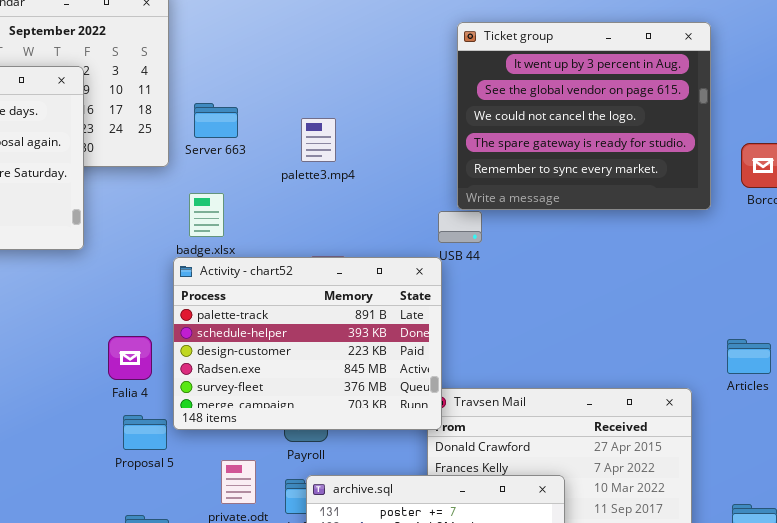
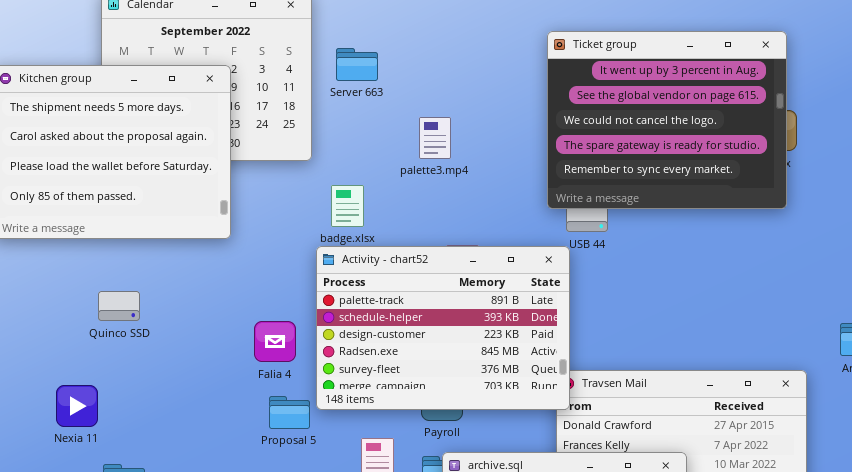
Ticket group: [457,22,711,210] -> [547,31,787,209], moved
Server 663: [194,103,238,138] -> [336,48,378,81], moved
palette3.mp4: [301,118,336,162] -> [419,117,451,159], moved

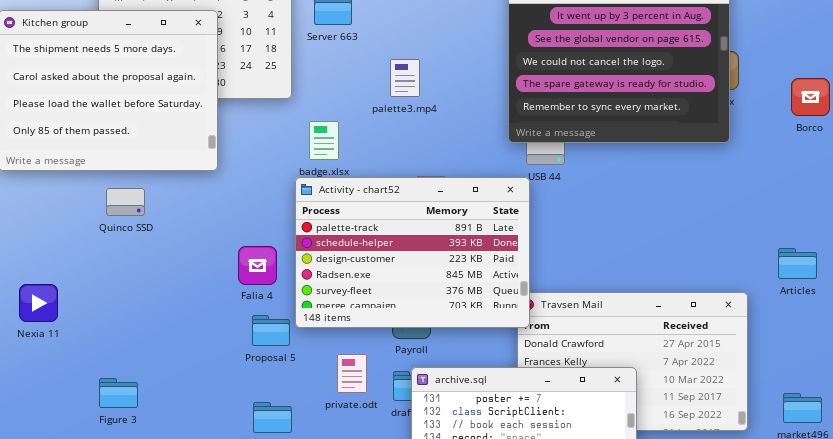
Quinco SSD: [98,291,140,321] -> [106,188,145,216], moved
Nexia 11: [56,385,98,427] -> [19,284,58,322], moved

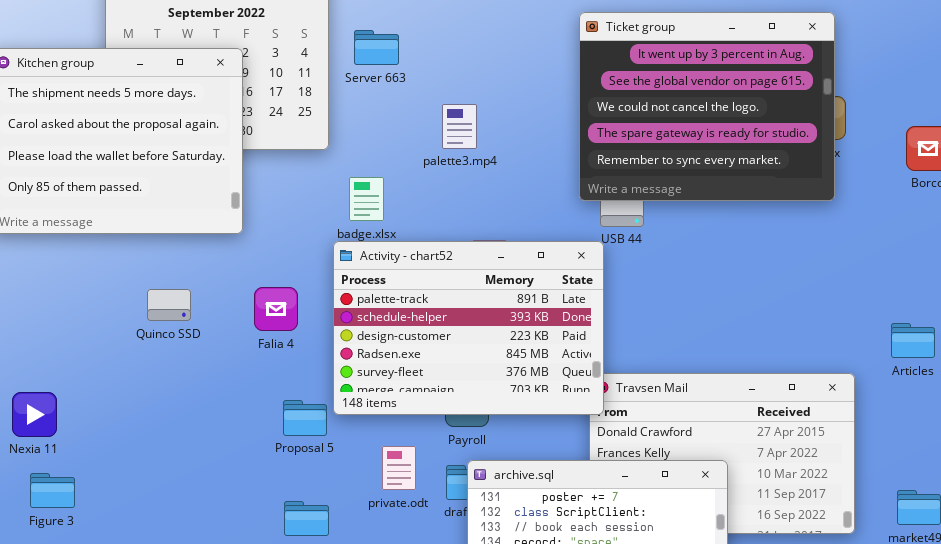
Quinco SSD: [106,188,145,216] -> [147,289,191,321], moved
Falia 4: [238,246,277,285] -> [254,287,298,331], moved
Nexia 11: [19,284,58,322] -> [12,392,57,437], moved
Figure 3: [99,378,138,408] -> [30,473,75,508], moved

